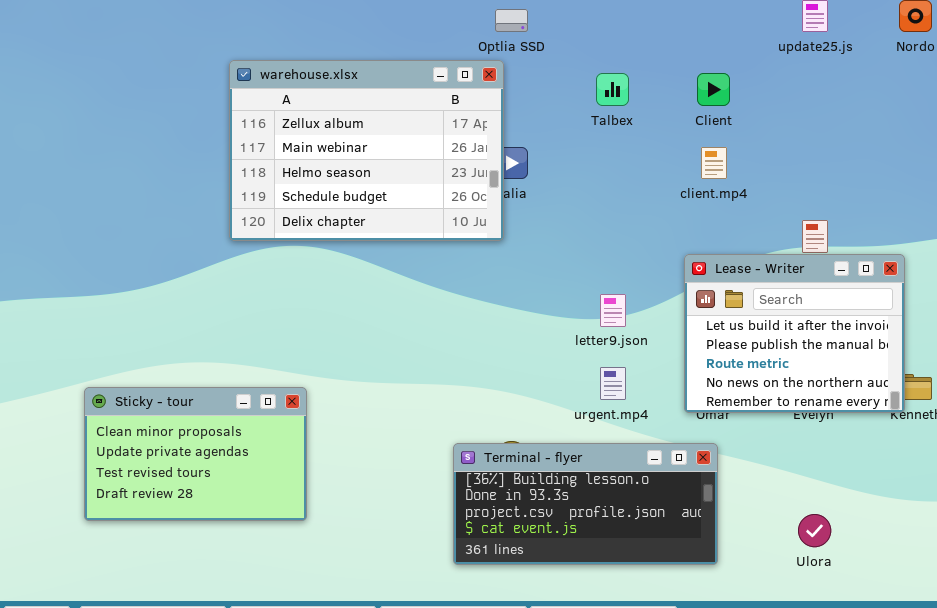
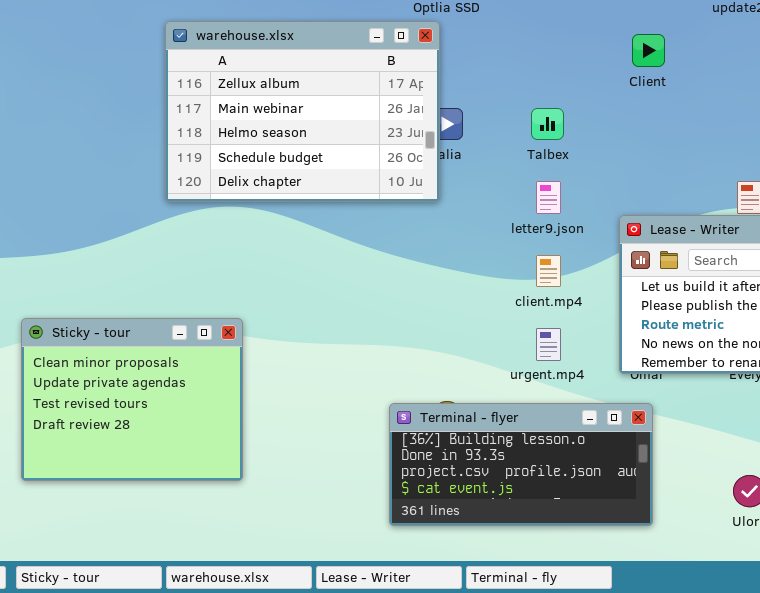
Talbex: [596,73,629,106] -> [531,108,564,140], moved
client.mp4: [701,147,727,179] -> [536,255,561,287], moved
letter9.json: [600,294,626,327] -> [536,181,561,214], moved
Sticky - tour: [84,387,307,521] -> [21,318,243,481], resized

